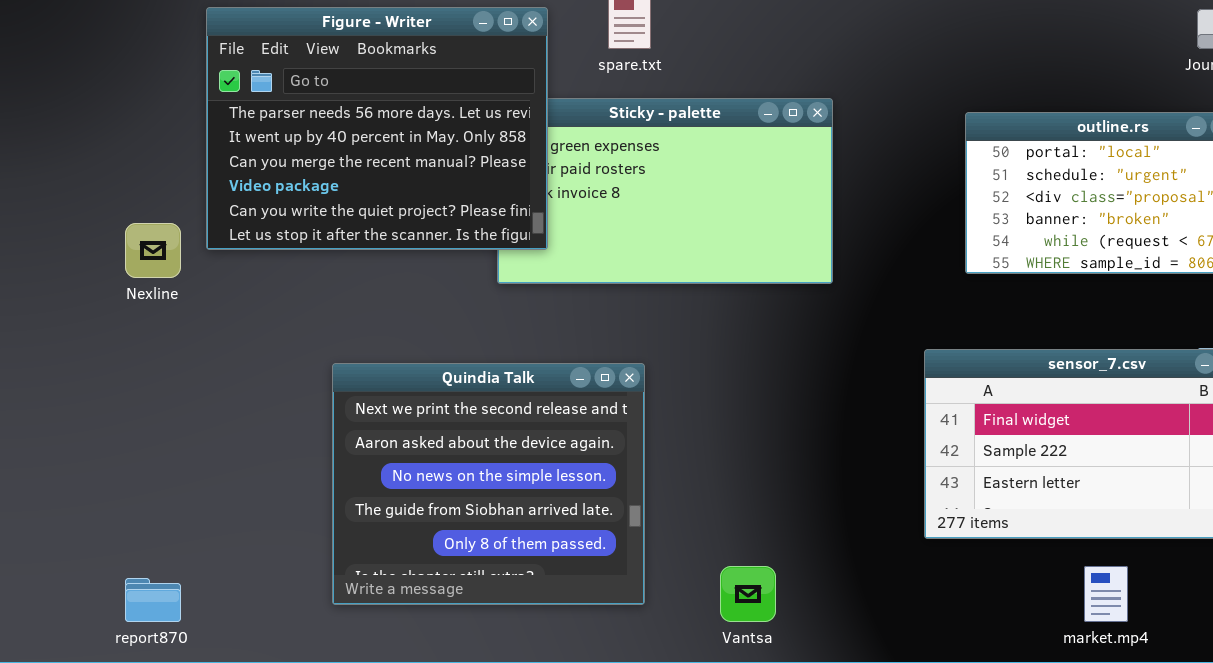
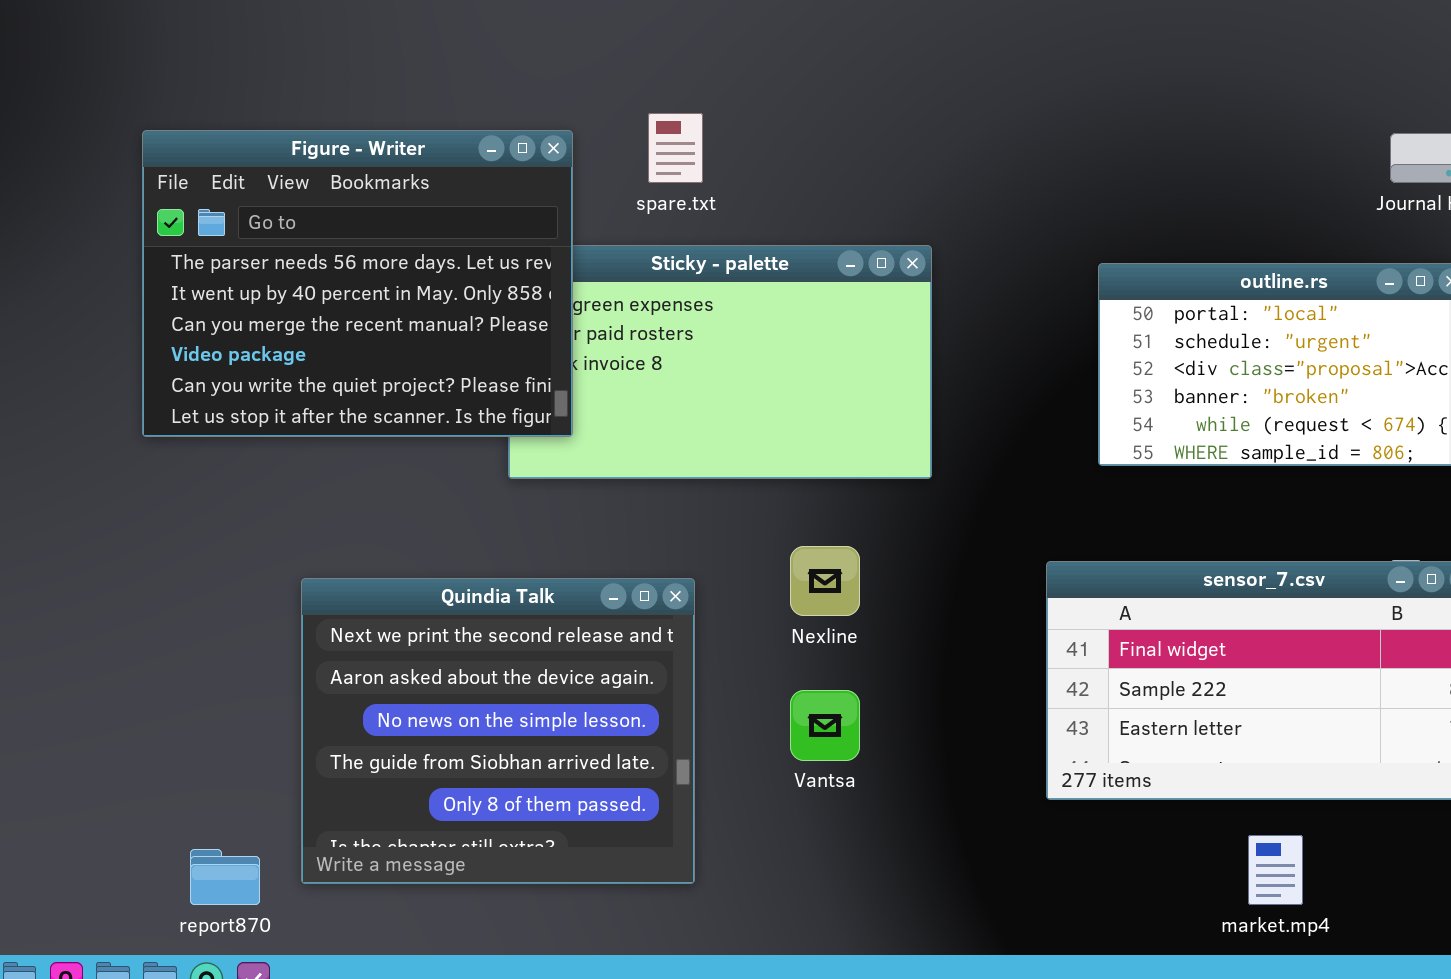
Nexline: [125,223,181,278] -> [790,546,860,616], moved
Vantsa: [720,566,776,622] -> [790,690,860,761], moved
report870: [125,578,181,622] -> [190,849,260,905], moved

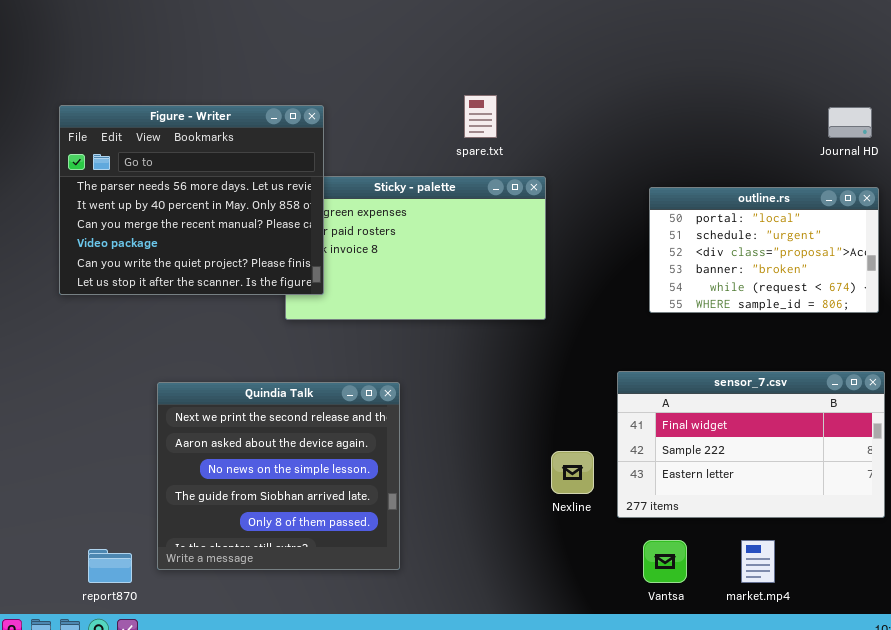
spare.txt: [648,113,703,183] -> [464,95,497,138], moved
Nexline: [790,546,860,616] -> [551,451,594,494], moved
Vantsa: [790,690,860,761] -> [643,540,687,583], moved

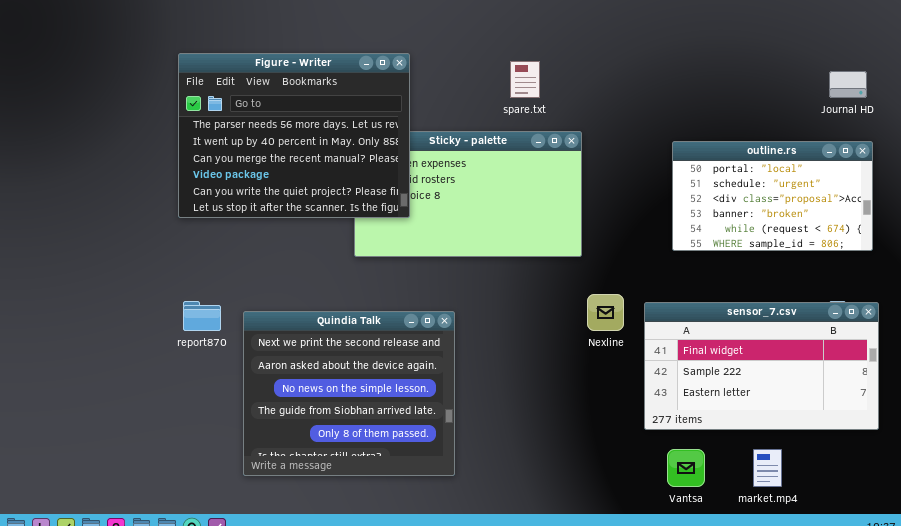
Figure - Writer: [59,105,324,295] -> [178,53,410,218], moved
Nexline: [551,451,594,494] -> [587,294,624,331], moved
report870: [88,549,132,583] -> [183,301,221,331], moved

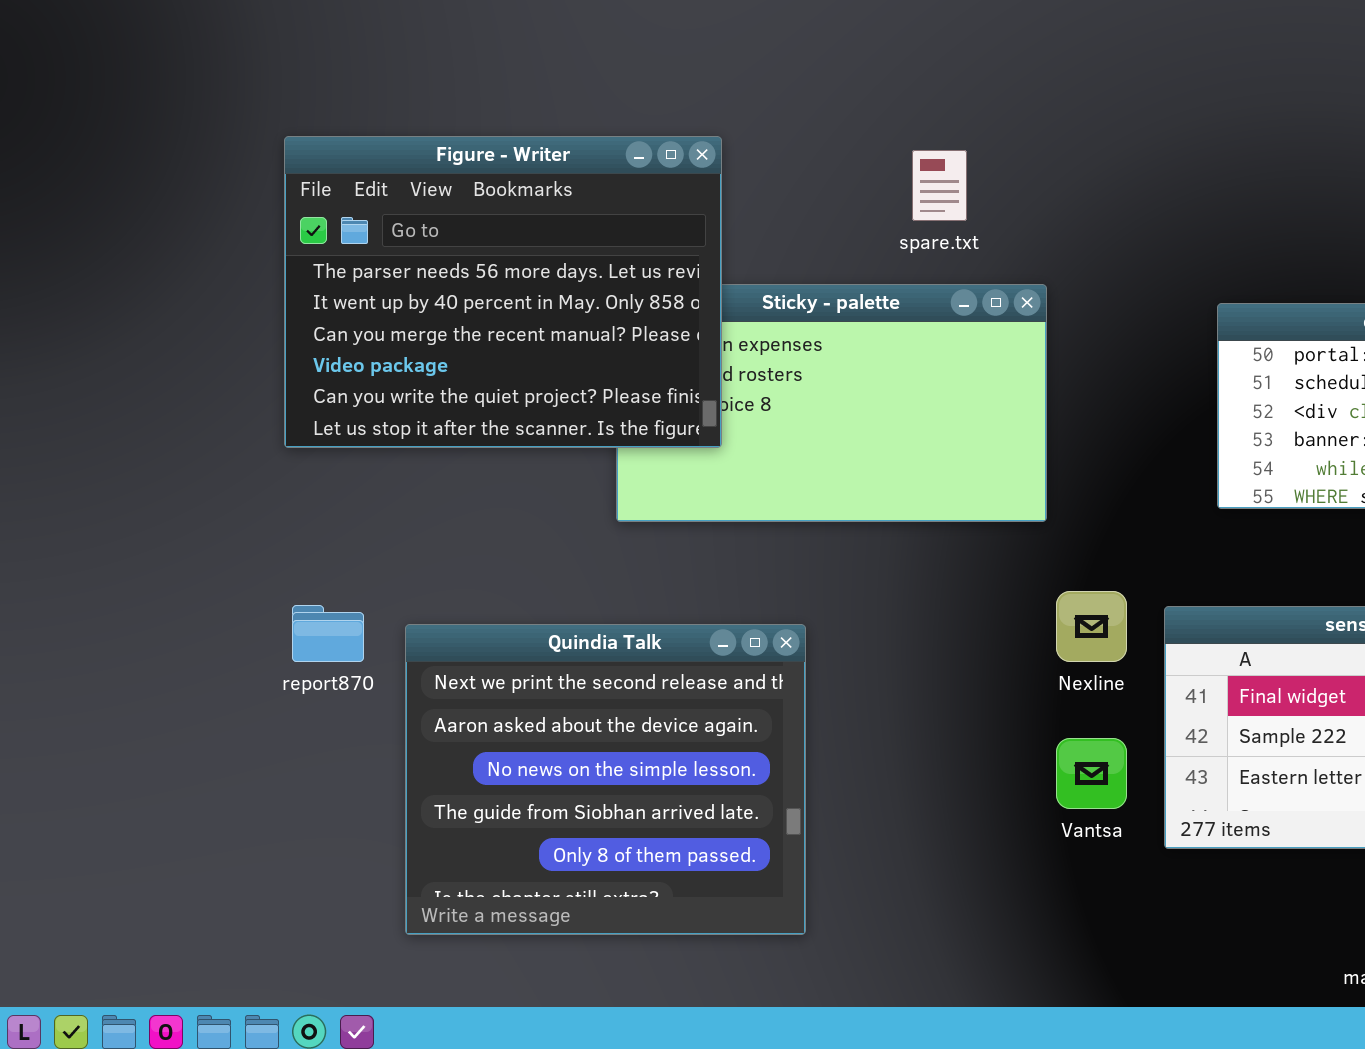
Vantsa: [667,449,705,487] -> [1056,738,1127,809], moved

